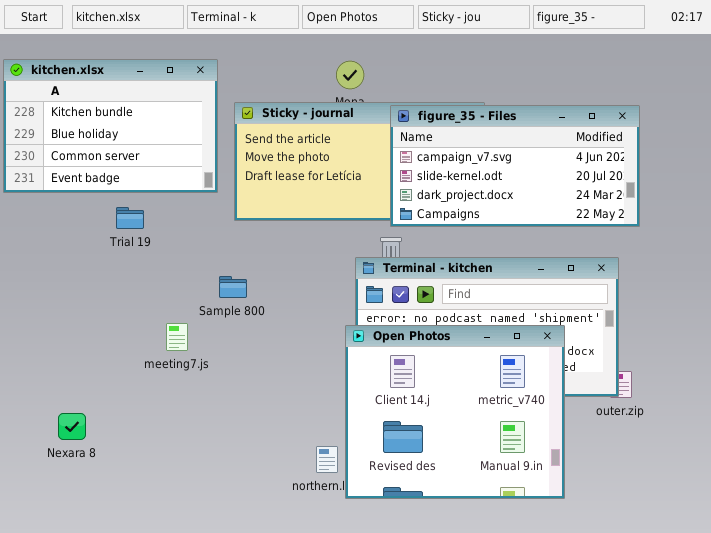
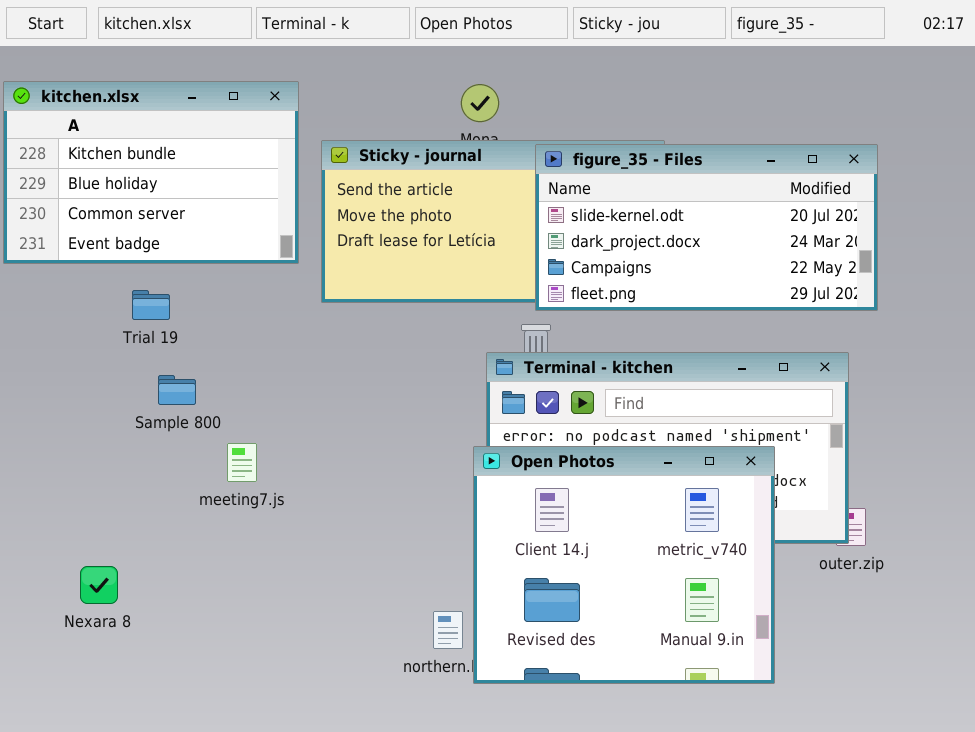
figure_35 - Files: [390,105,640,227] -> [535,144,878,311], scrolled down 1 row
Trial 19: [116,207,144,229] -> [132,290,170,320], moved
Sample 800: [219,276,247,298] -> [158,375,196,405], moved

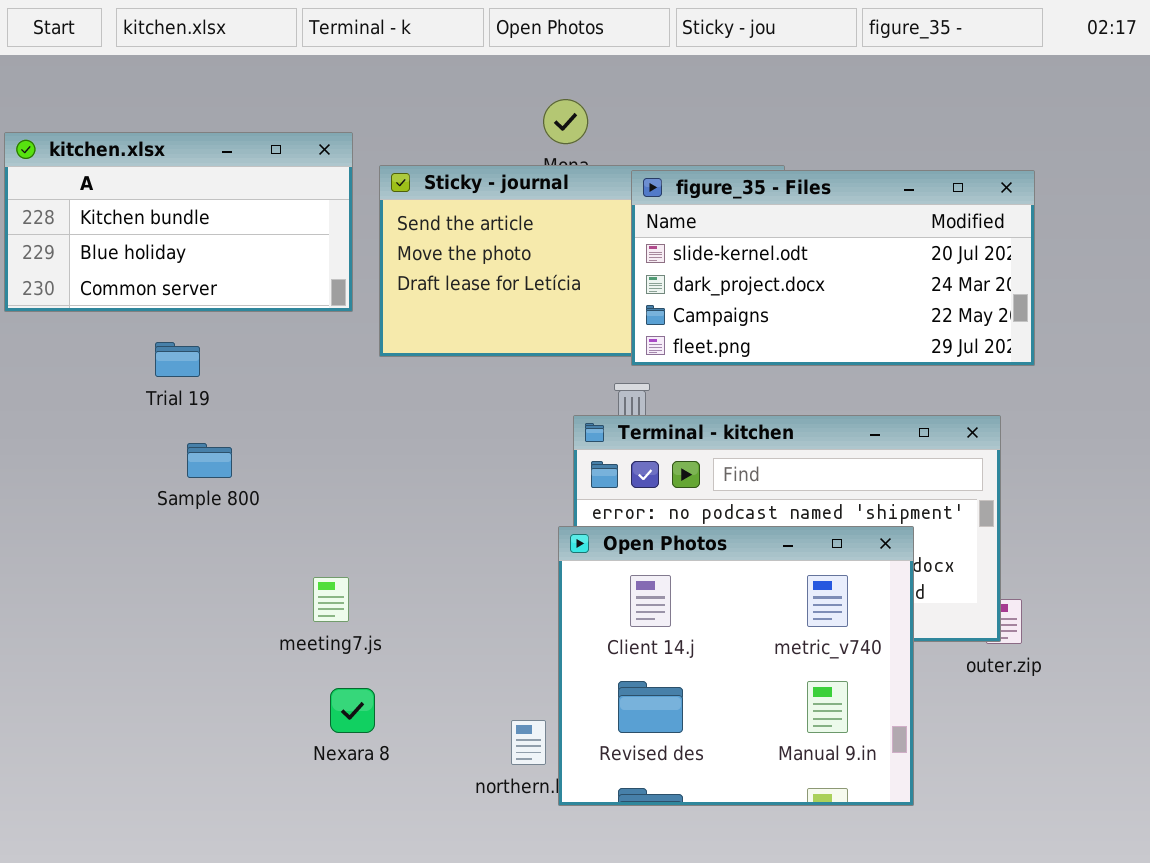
kitchen.xlsx: [3,81,299,264] -> [4,132,353,312], resized
meeting7.js: [227,443,257,482] -> [313,577,349,622], moved
Nexara 8: [80,566,118,604] -> [330,688,375,733], moved

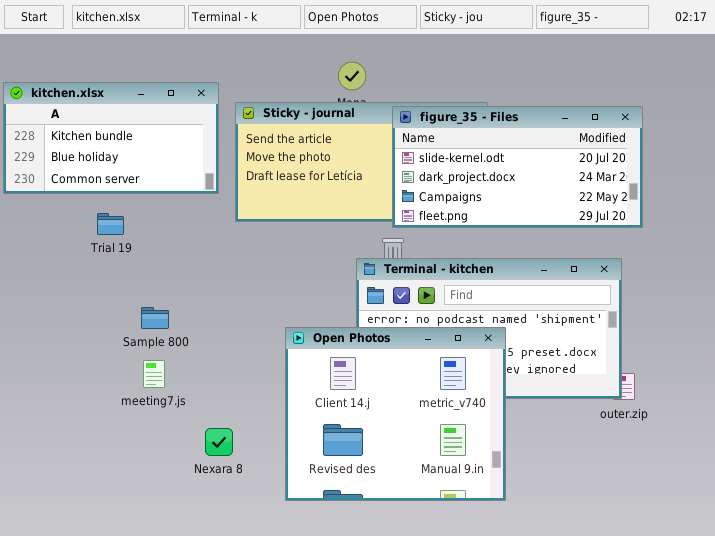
Sample 800: [187,443,232,478] -> [141,307,169,329], moved
Open Photos: [558,526,914,806] -> [285,327,506,501], moved
meeting7.js: [313,577,349,622] -> [143,360,165,388], moved

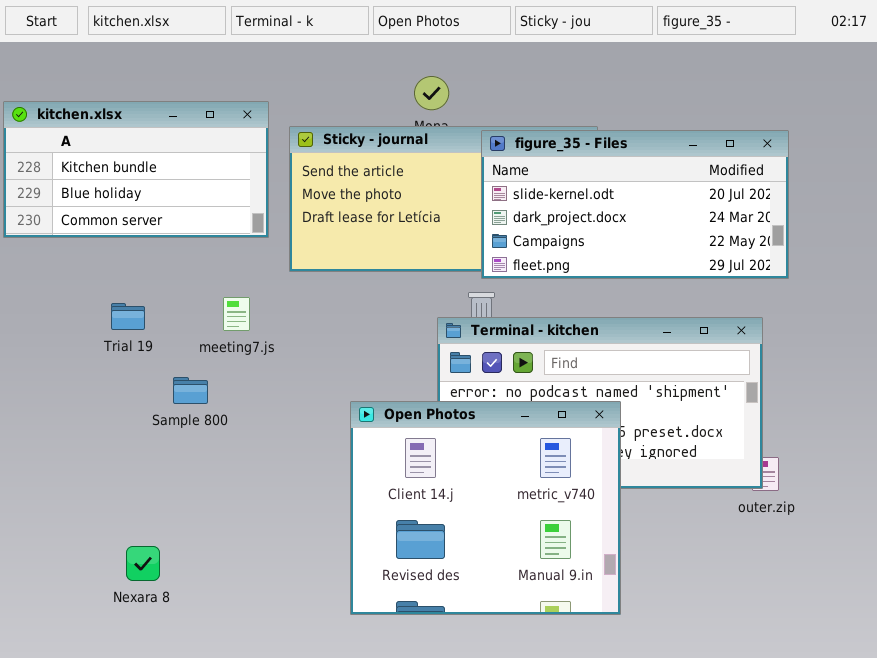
Trial 19: [97,213,124,235] -> [111,303,145,330], moved
meeting7.js: [143,360,165,388] -> [223,297,250,331], moved
Nexara 8: [205,428,233,456] -> [126,546,160,581], moved

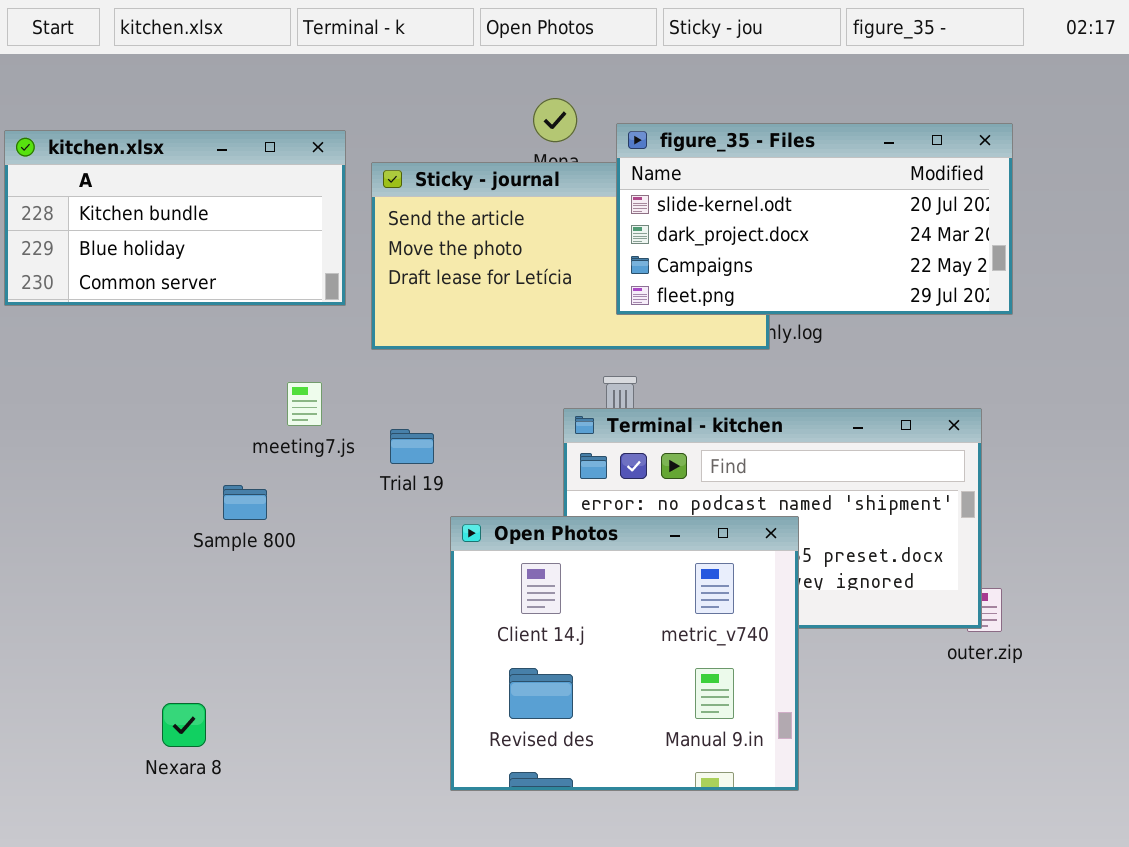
figure_35 - Files: [481,130,789,279] -> [616,123,1013,315], moved
Trial 19: [111,303,145,330] -> [390,429,434,464], moved

